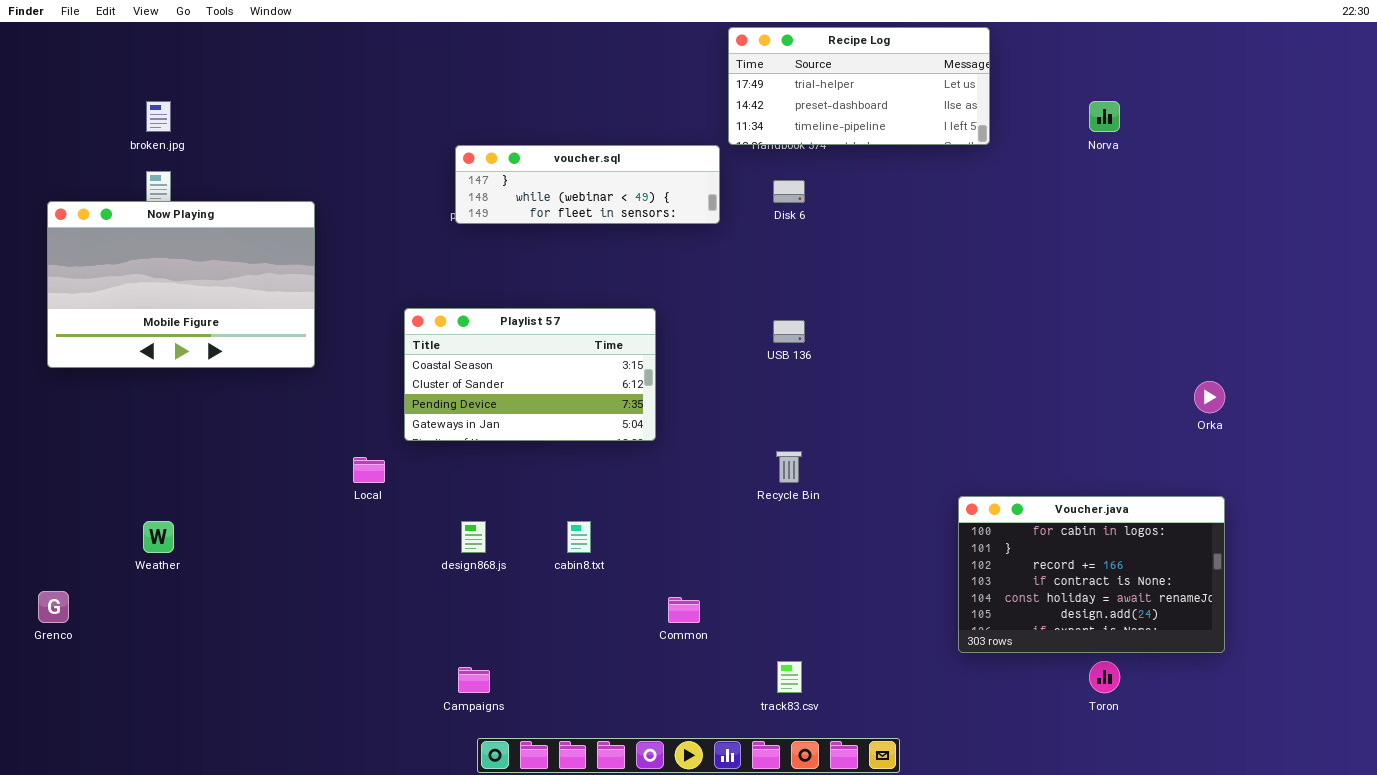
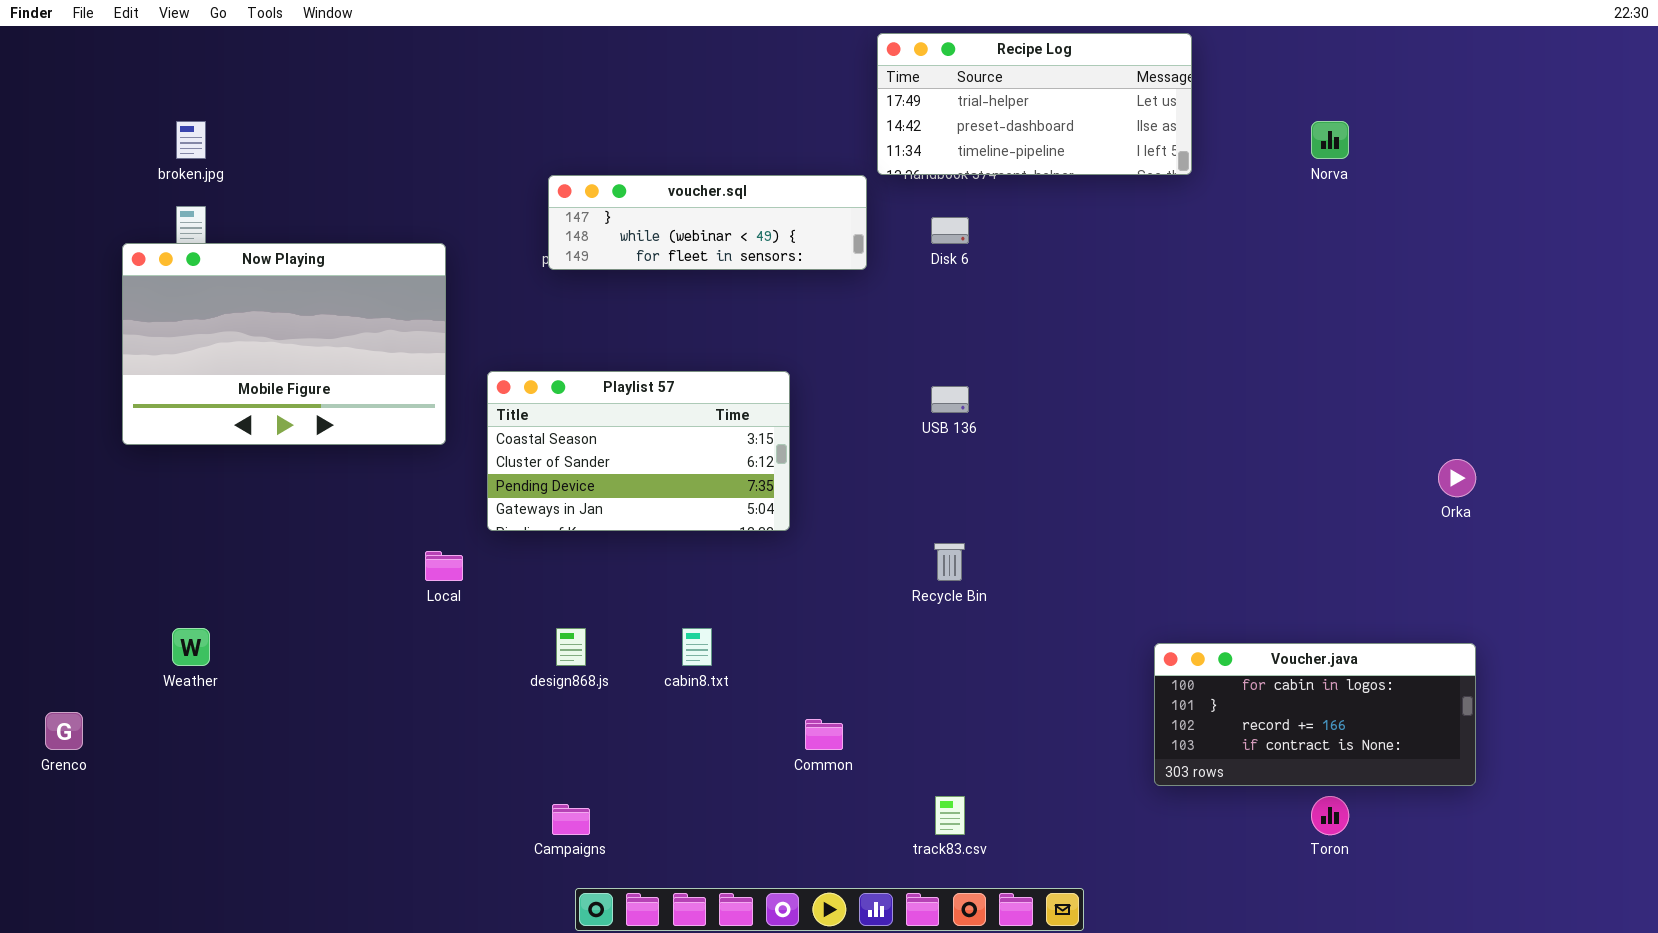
Now Playing: [47,201,315,368] -> [122,243,446,445], moved
Voucher.java: [958,496,1225,653] -> [1154,643,1476,786], resized

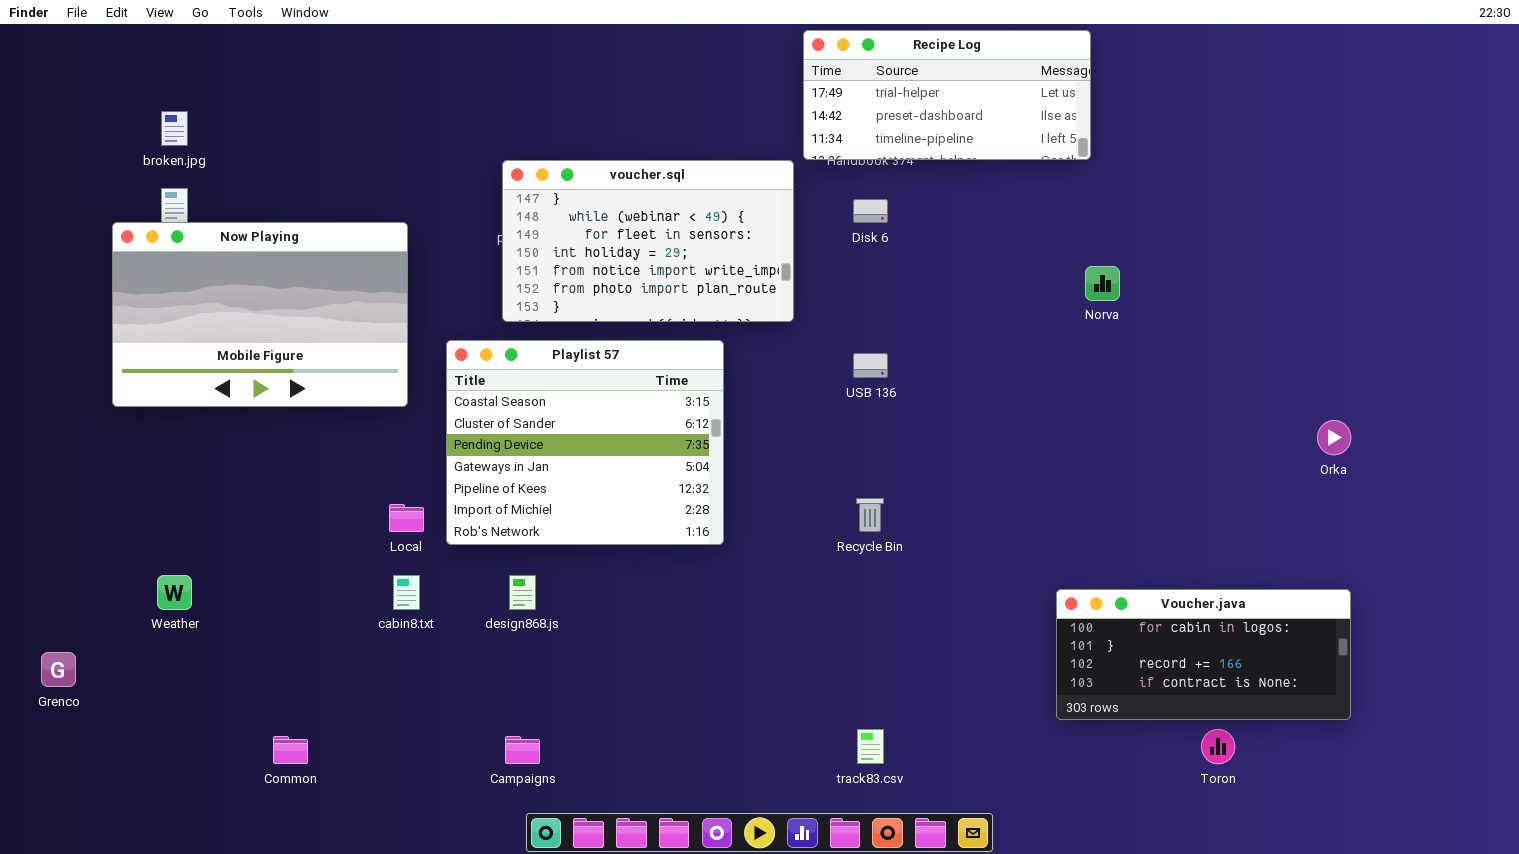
Norva: [1311,121,1349,159] -> [1085,266,1120,301], moved
voucher.sql: [548,175,867,270] -> [502,160,794,322], resized
Playlist 57: [487,371,790,531] -> [446,340,724,545], resized
cabin8.txt: [682,628,712,666] -> [393,575,420,610], moved
Common: [805,719,843,750] -> [273,736,308,764], moved

